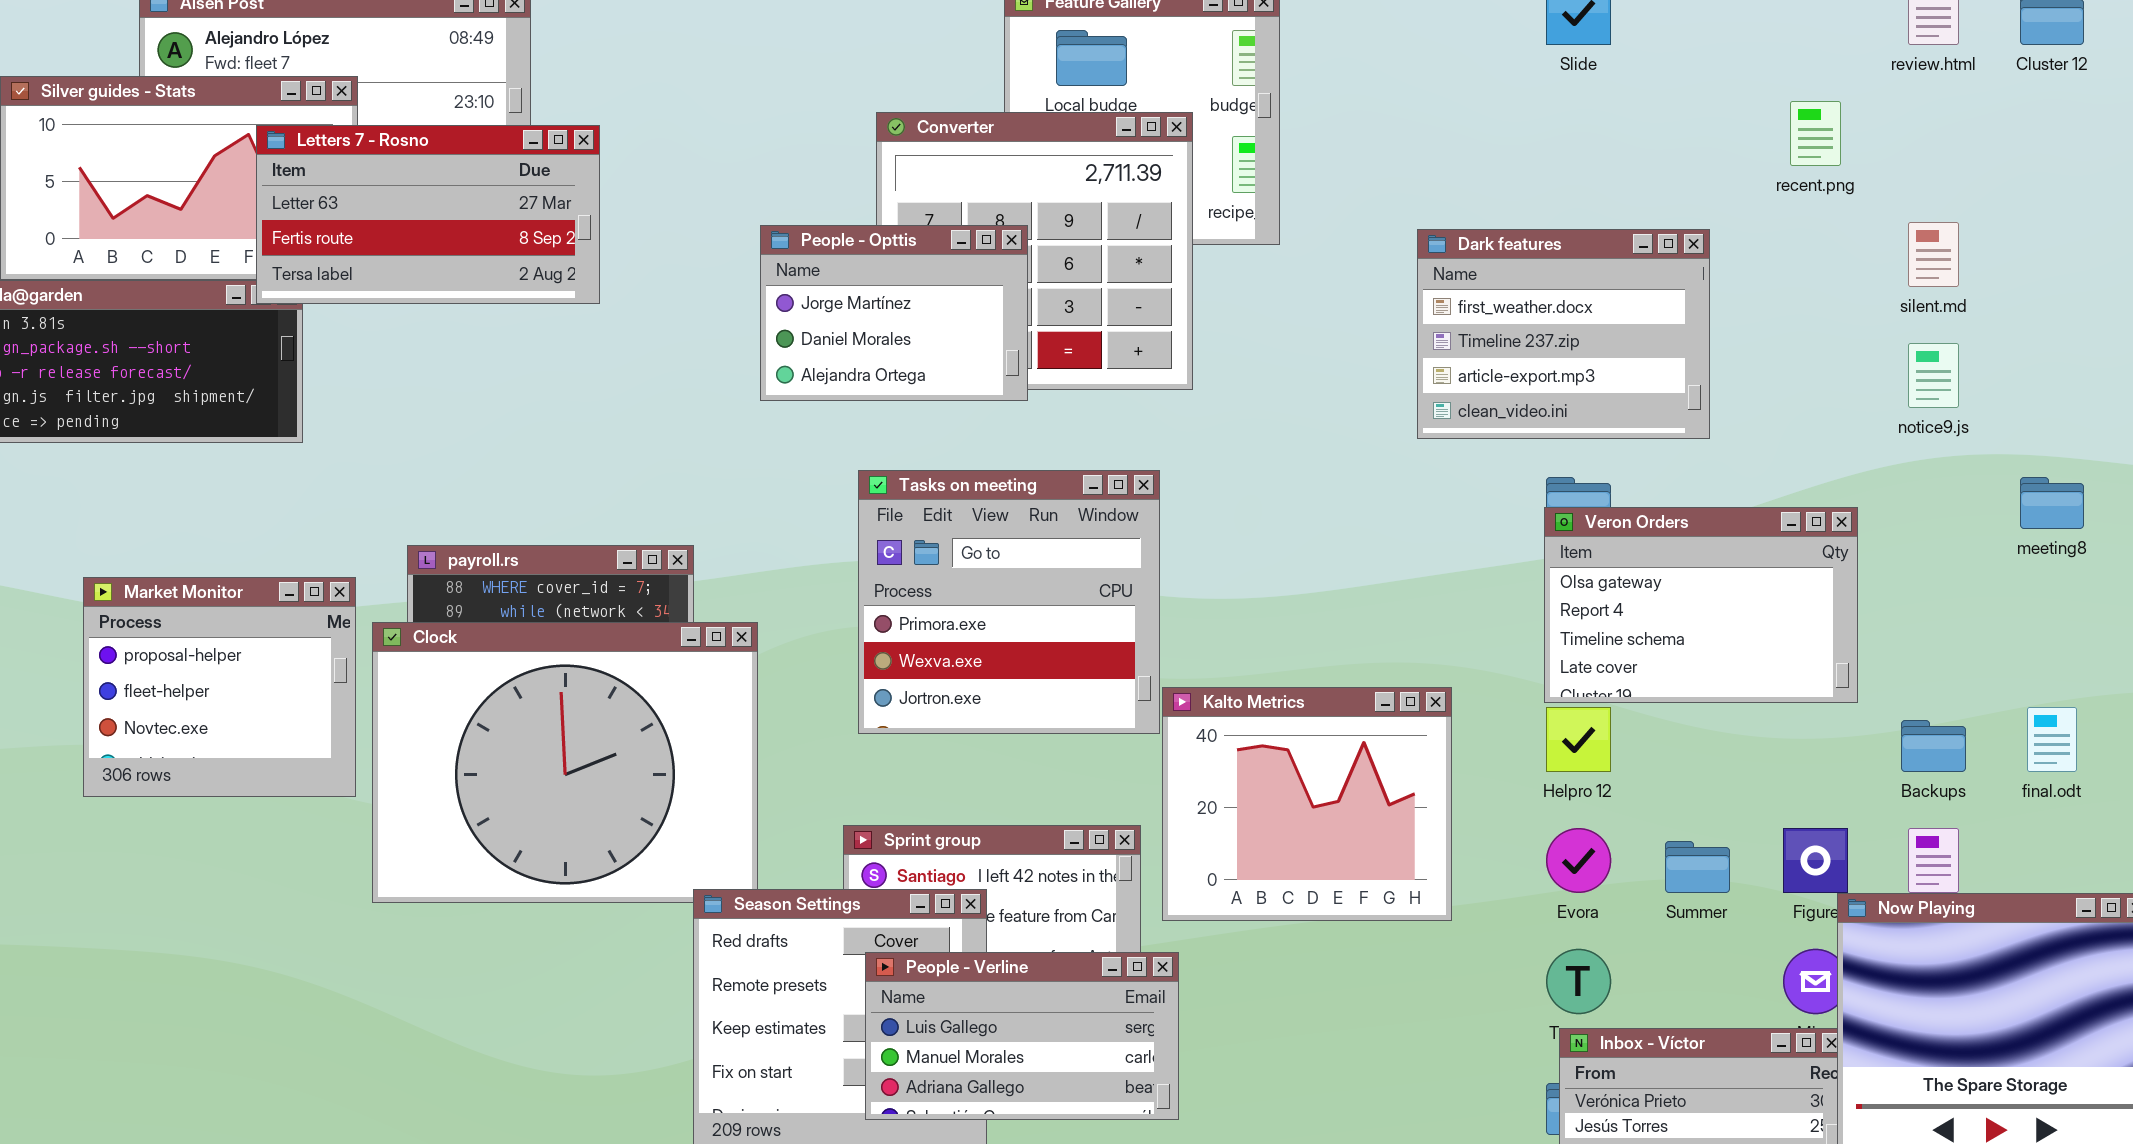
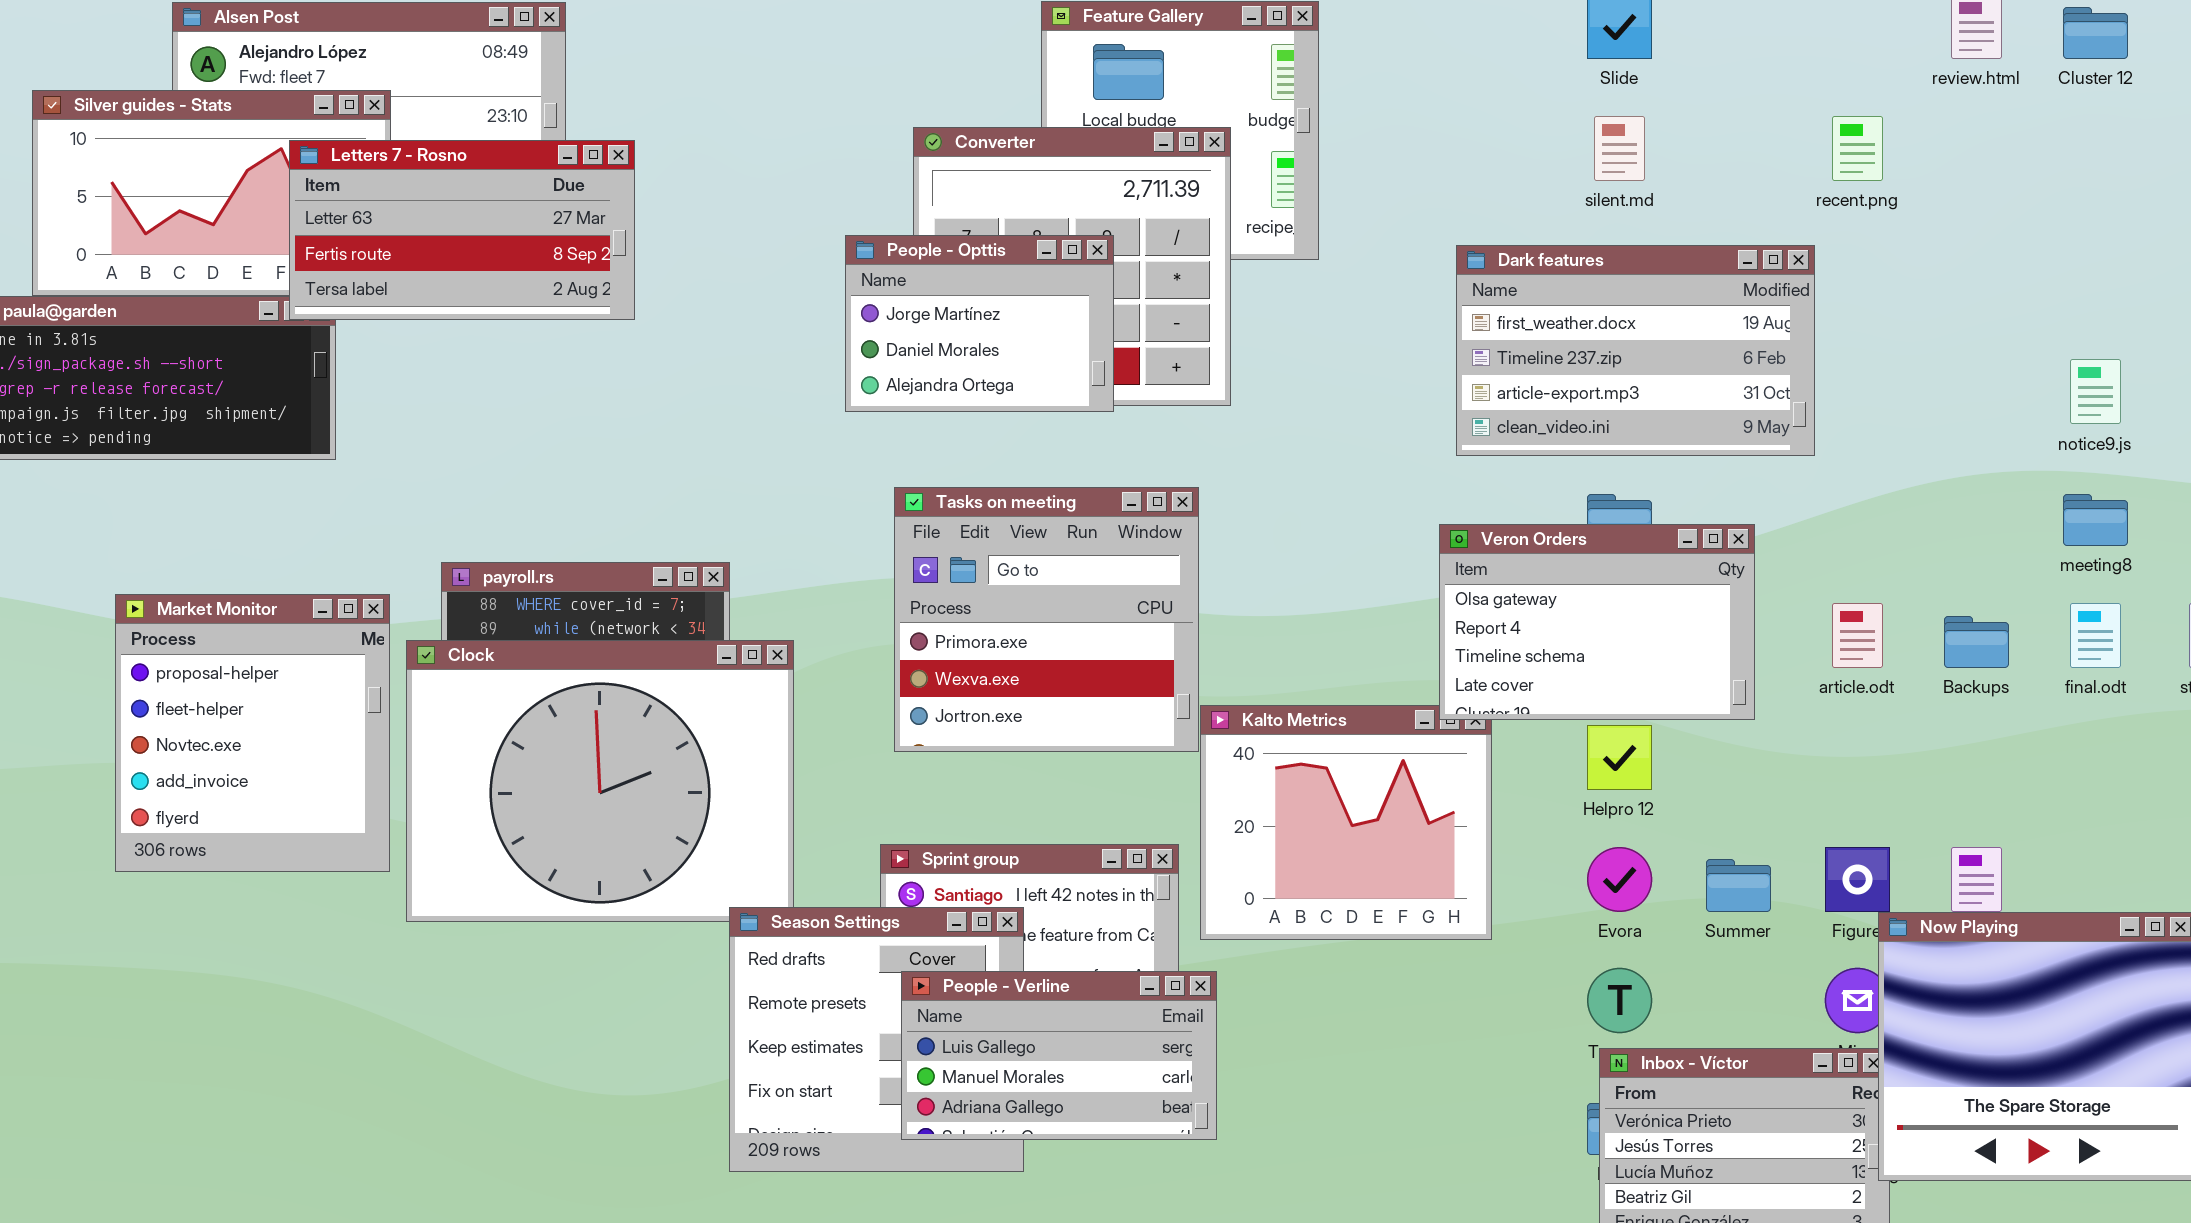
silent.md: [1908,222,1959,287] -> [1594,116,1645,181], moved
People - Opttis: [760,225,1028,401] -> [845,235,1114,412], moved
Dark features: [1417,229,1710,439] -> [1456,245,1815,456], resized
notice9.js: [1908,343,1959,408] -> [2070,359,2121,424], moved
Veron Orders: [1544,507,1858,703] -> [1439,524,1755,720], moved
Market Monitor: [83,577,356,797] -> [115,594,390,872], resized
final.odt: [2027,707,2077,772] -> [2070,603,2121,668], moved
Backups: [1901,720,1966,772] -> [1944,616,2009,668], moved

